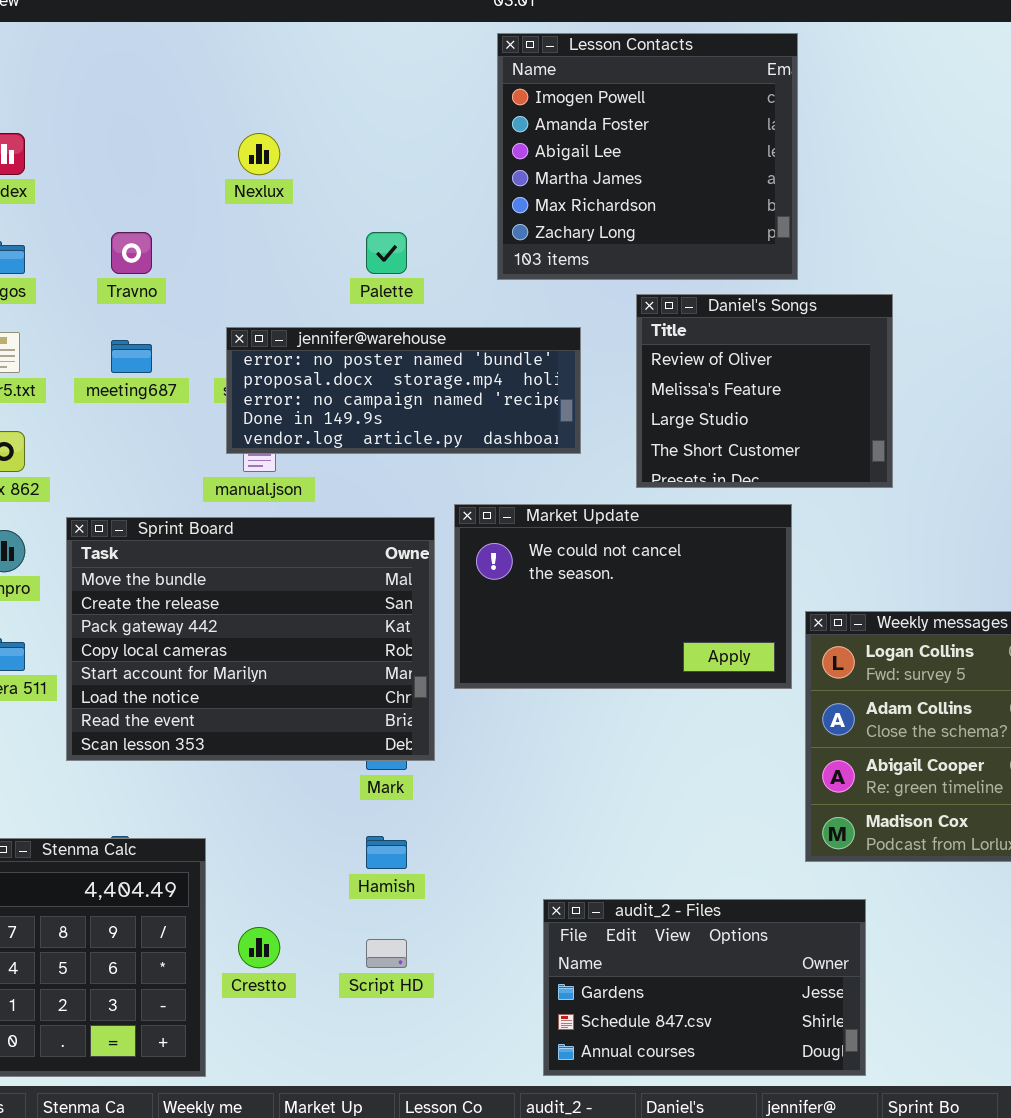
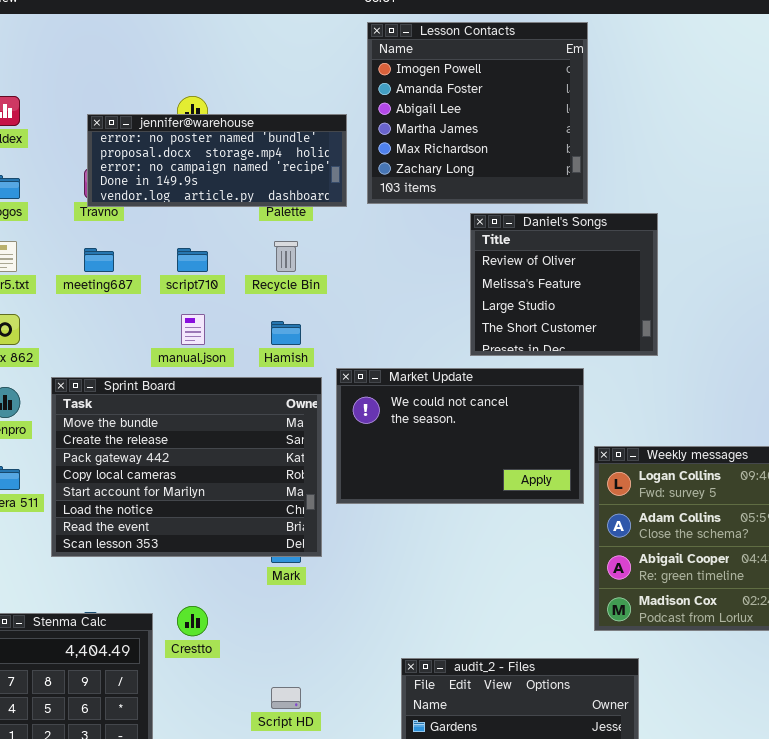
jennifer@warehouse: [226,327,581,454] -> [87,114,347,207], moved
Hamish: [366,836,407,869] -> [271,321,301,345], moved
Crestto: [238,927,280,968] -> [177,606,208,636], moved

